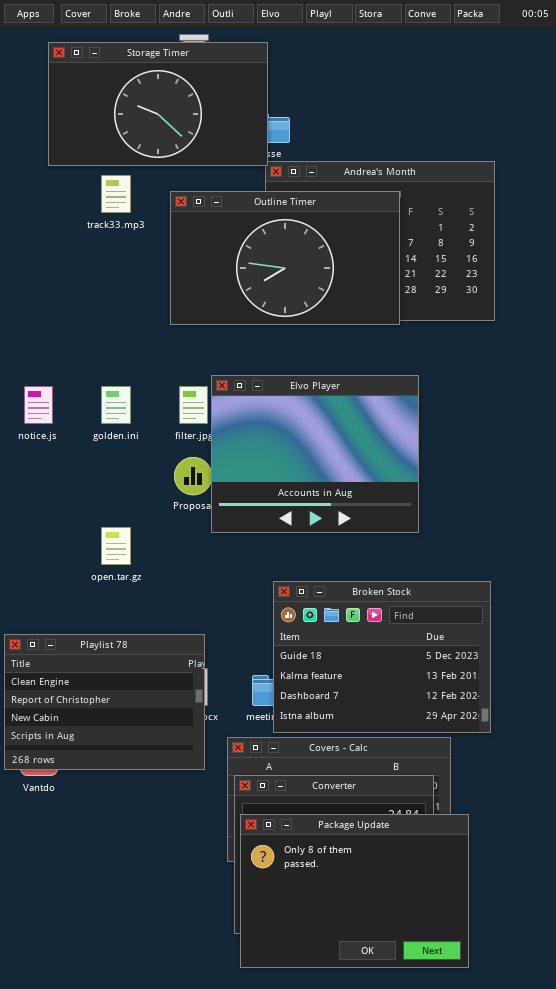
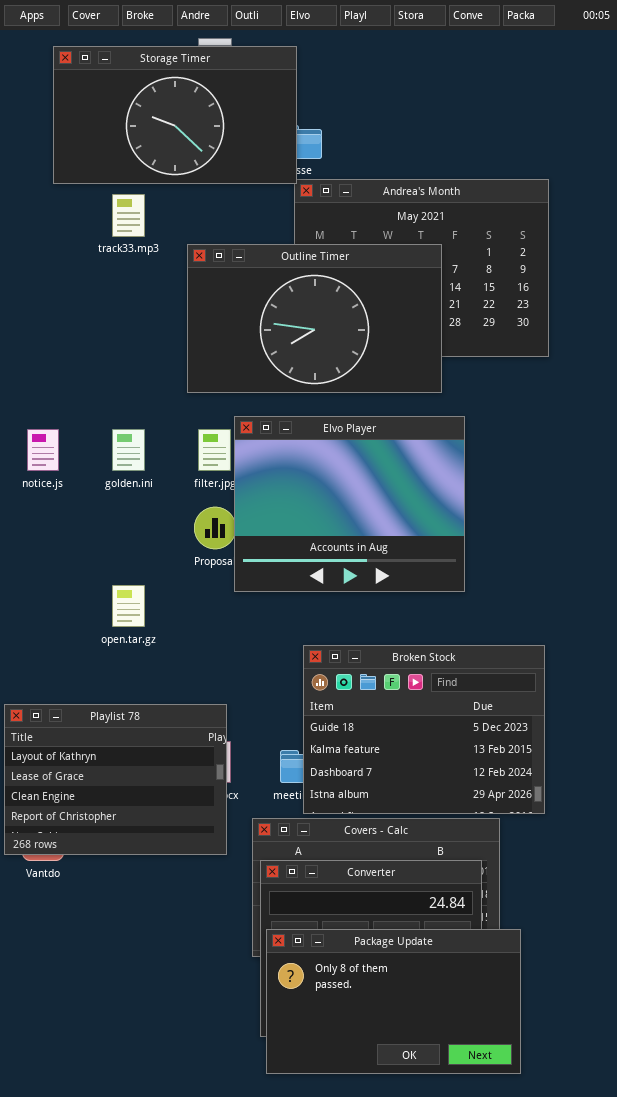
Outline Timer: [170,191,400,325] -> [187,244,442,393], moved
Playlist 78: [4,634,205,770] -> [4,704,227,855], scrolled up 2 rows
Package Update: [240,814,469,968] -> [266,929,521,1074], resized

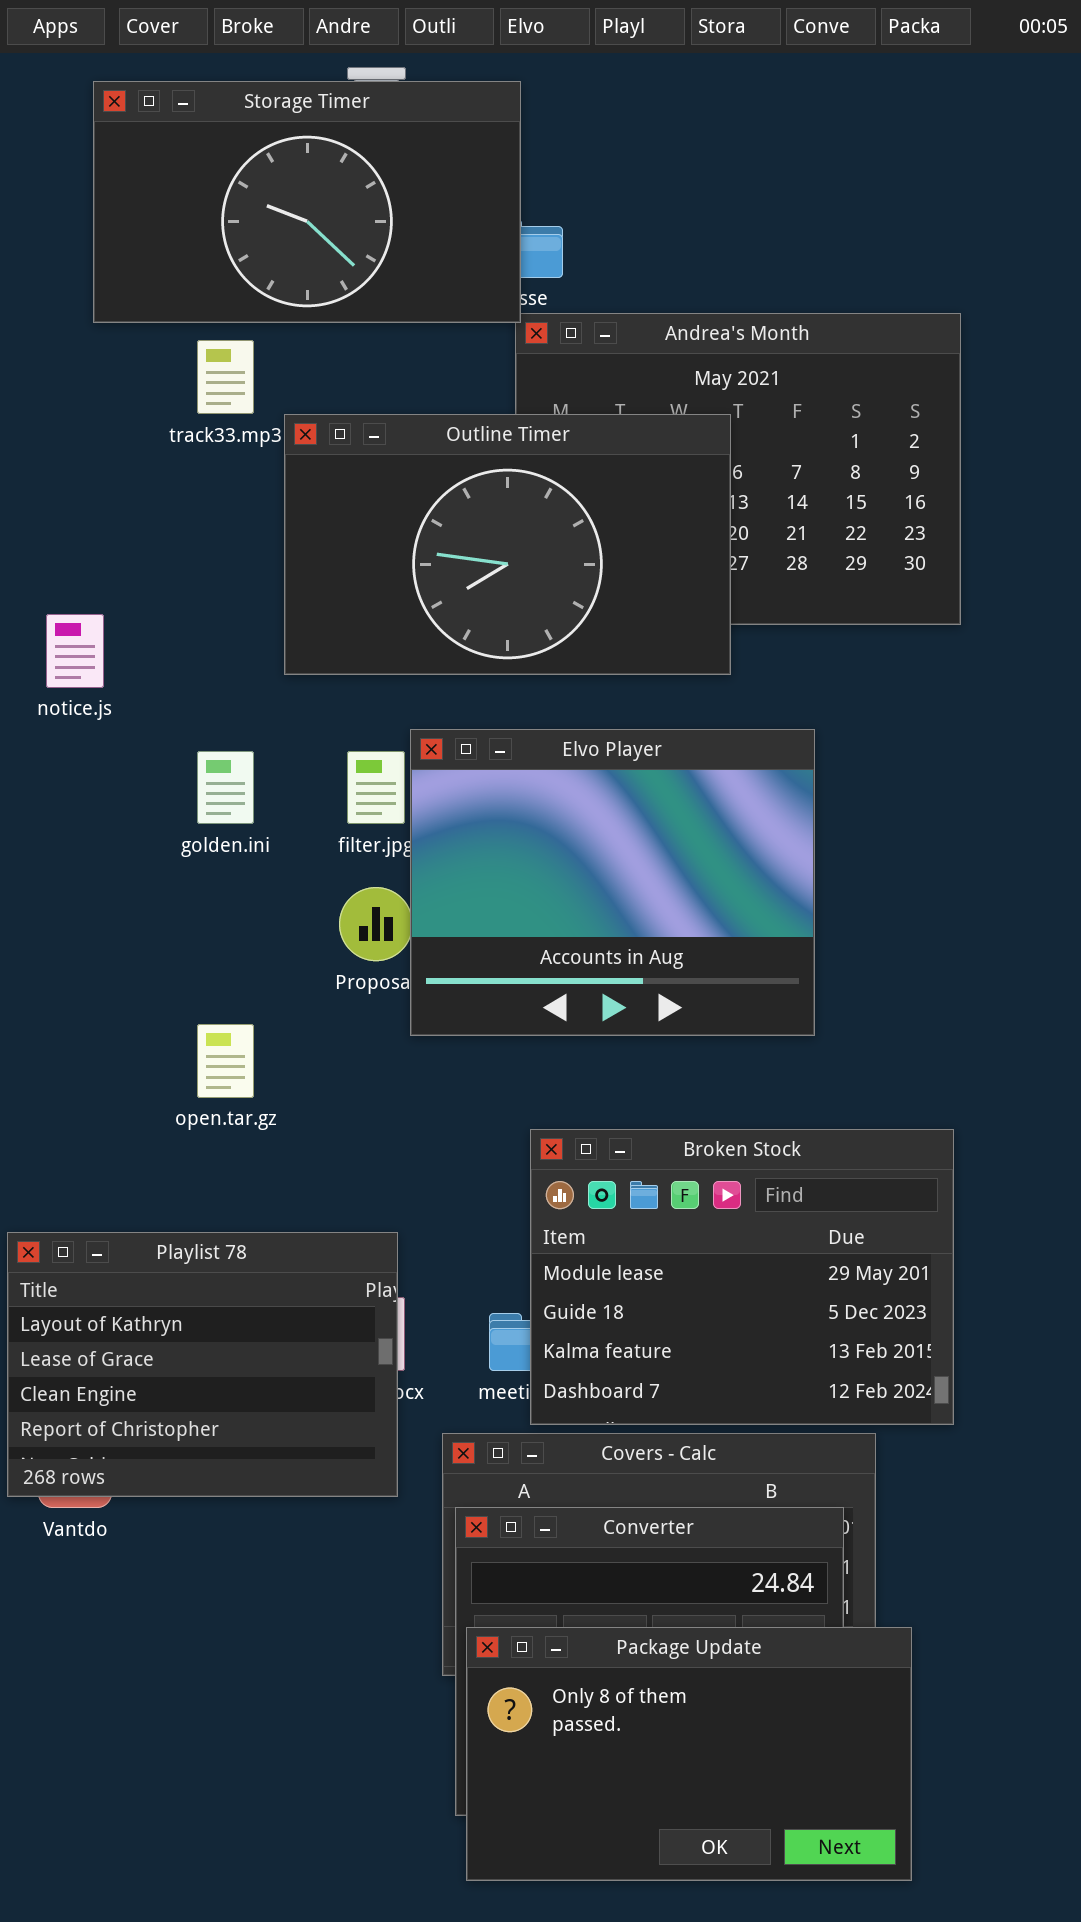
Outline Timer: [187,244,442,393] -> [284,414,731,675], moved
notice.js: [27,429,59,471] -> [46,614,104,688], moved
Broken Stock: [303,645,545,814] -> [530,1129,954,1425], scrolled up 1 row

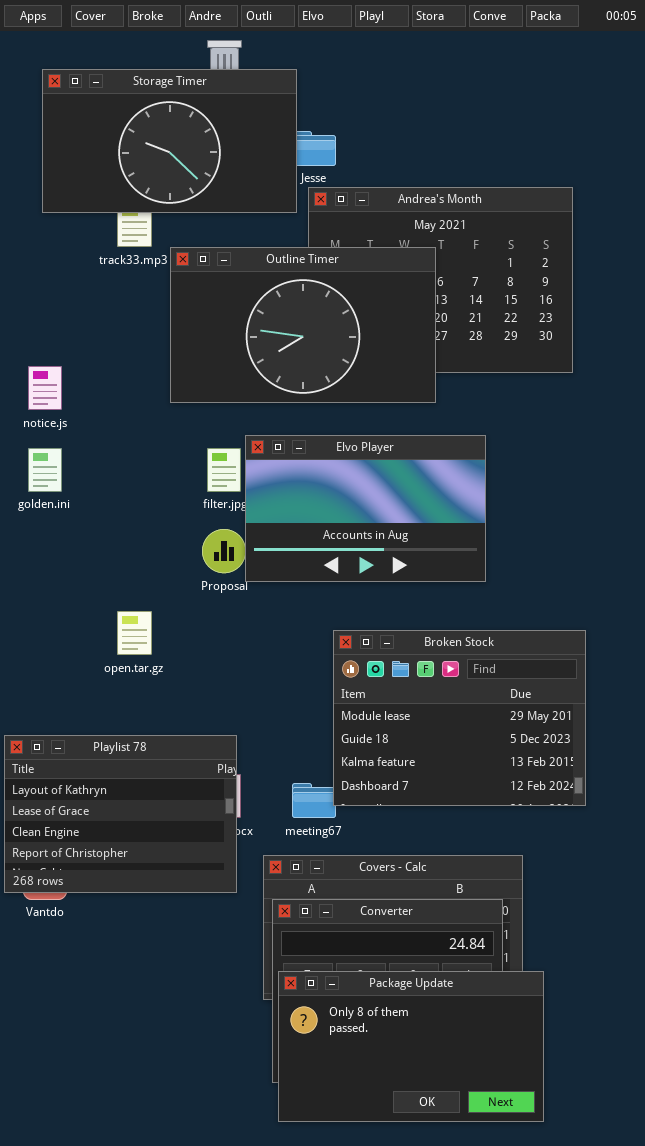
Storage Timer: [93,81,521,323] -> [42,69,297,213], moved
Elvo Player: [410,729,815,1036] -> [245,435,486,582], resized
golden.ini: [197,751,254,824] -> [28,448,62,492], moved
Broken Stock: [530,1129,954,1425] -> [333,630,586,806], moved

